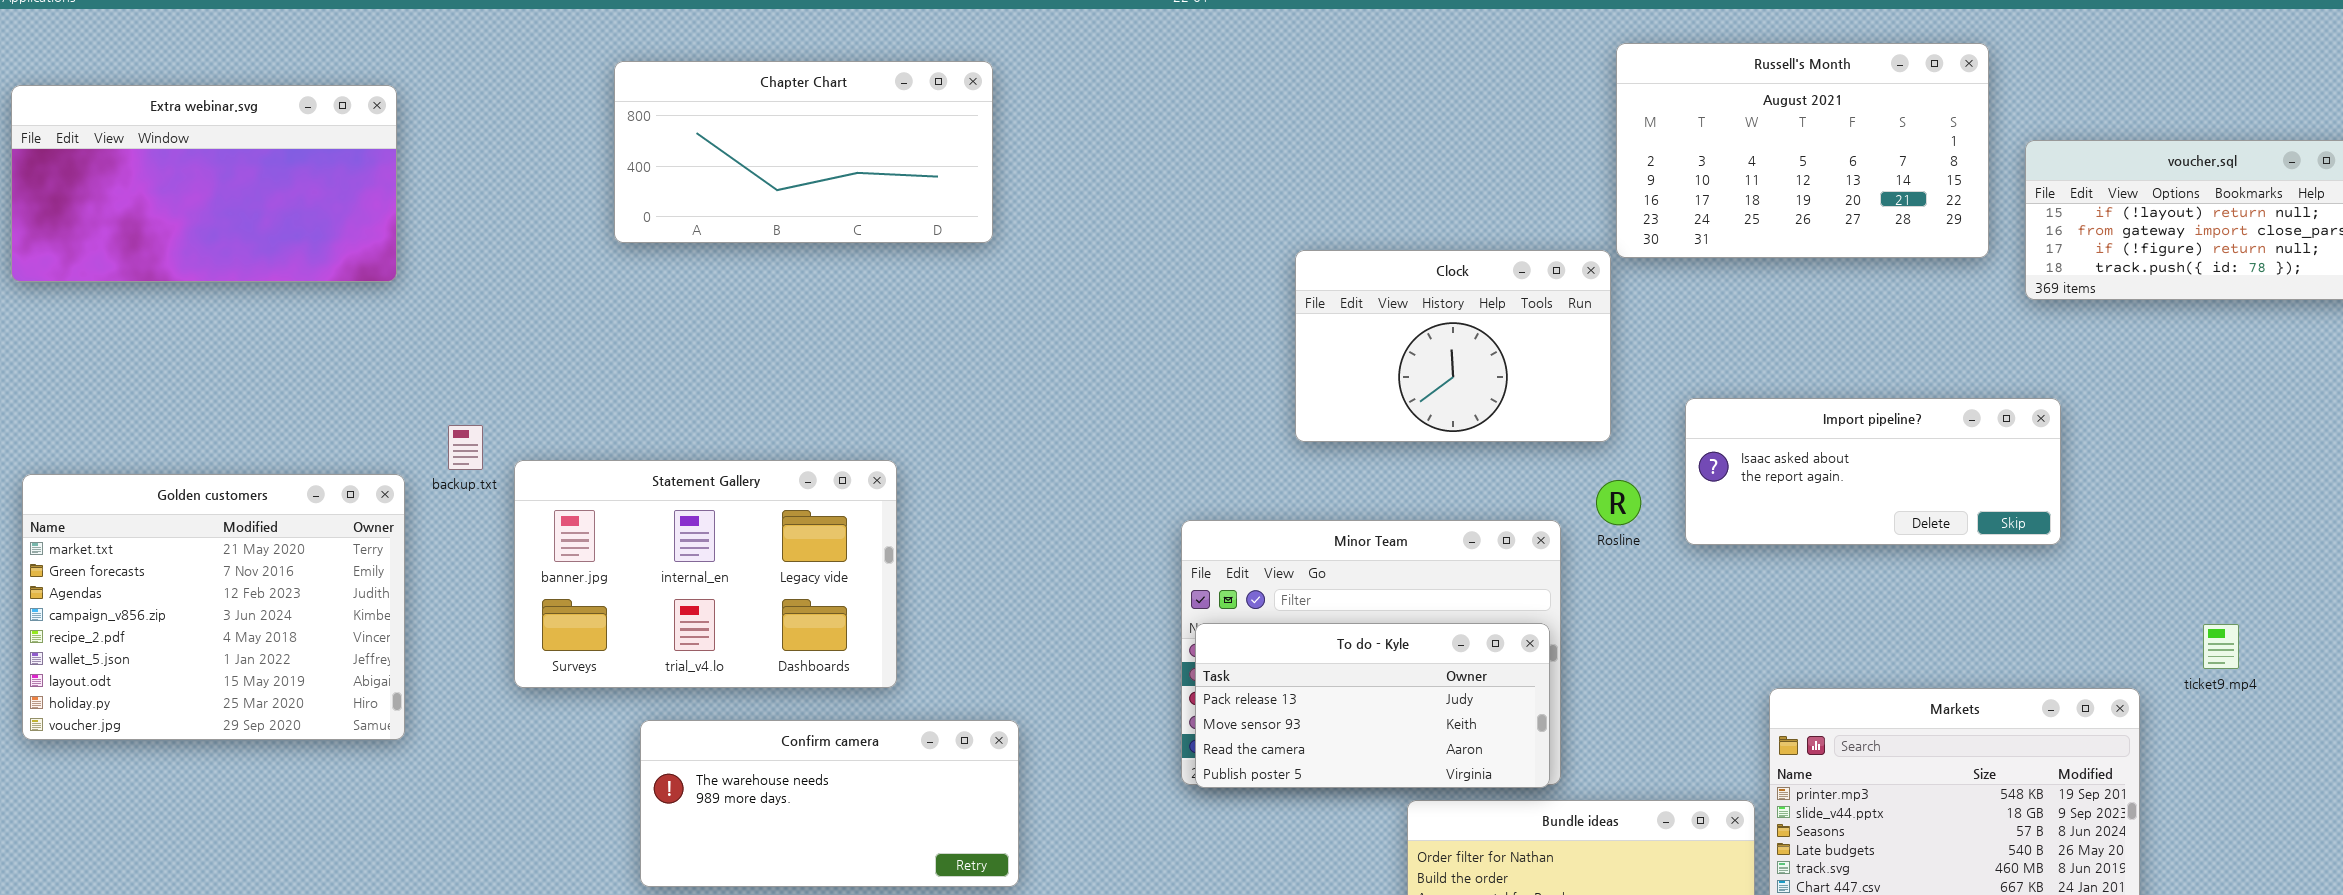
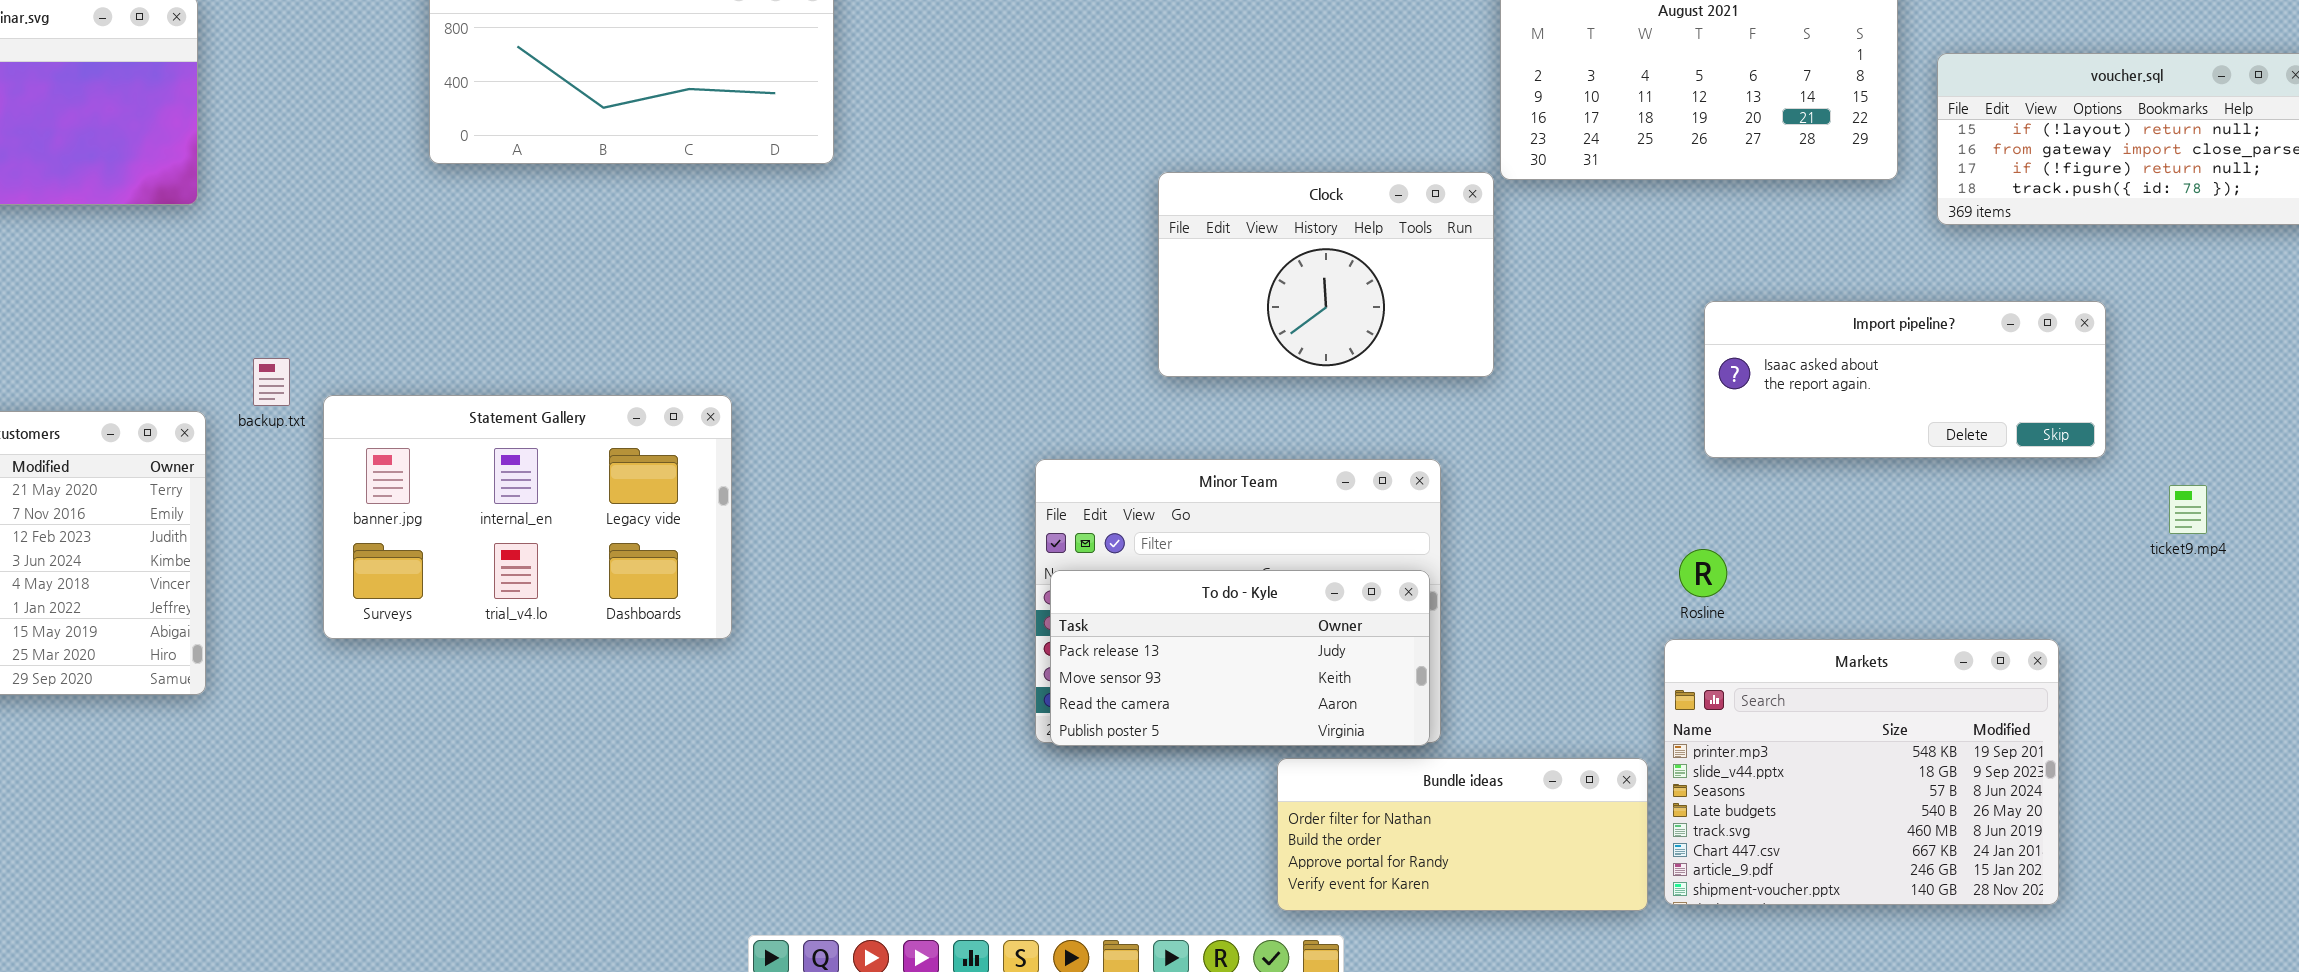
Import pipeline?: [1685,398,2061,545] -> [1704,301,2106,458], moved
Rosline: [1596,480,1641,525] -> [1679,549,1727,597], moved
ticket9.mp4: [2203,624,2239,669] -> [2169,485,2207,534], moved
Confirm camera: [640,720,1019,887] -> none, closed

